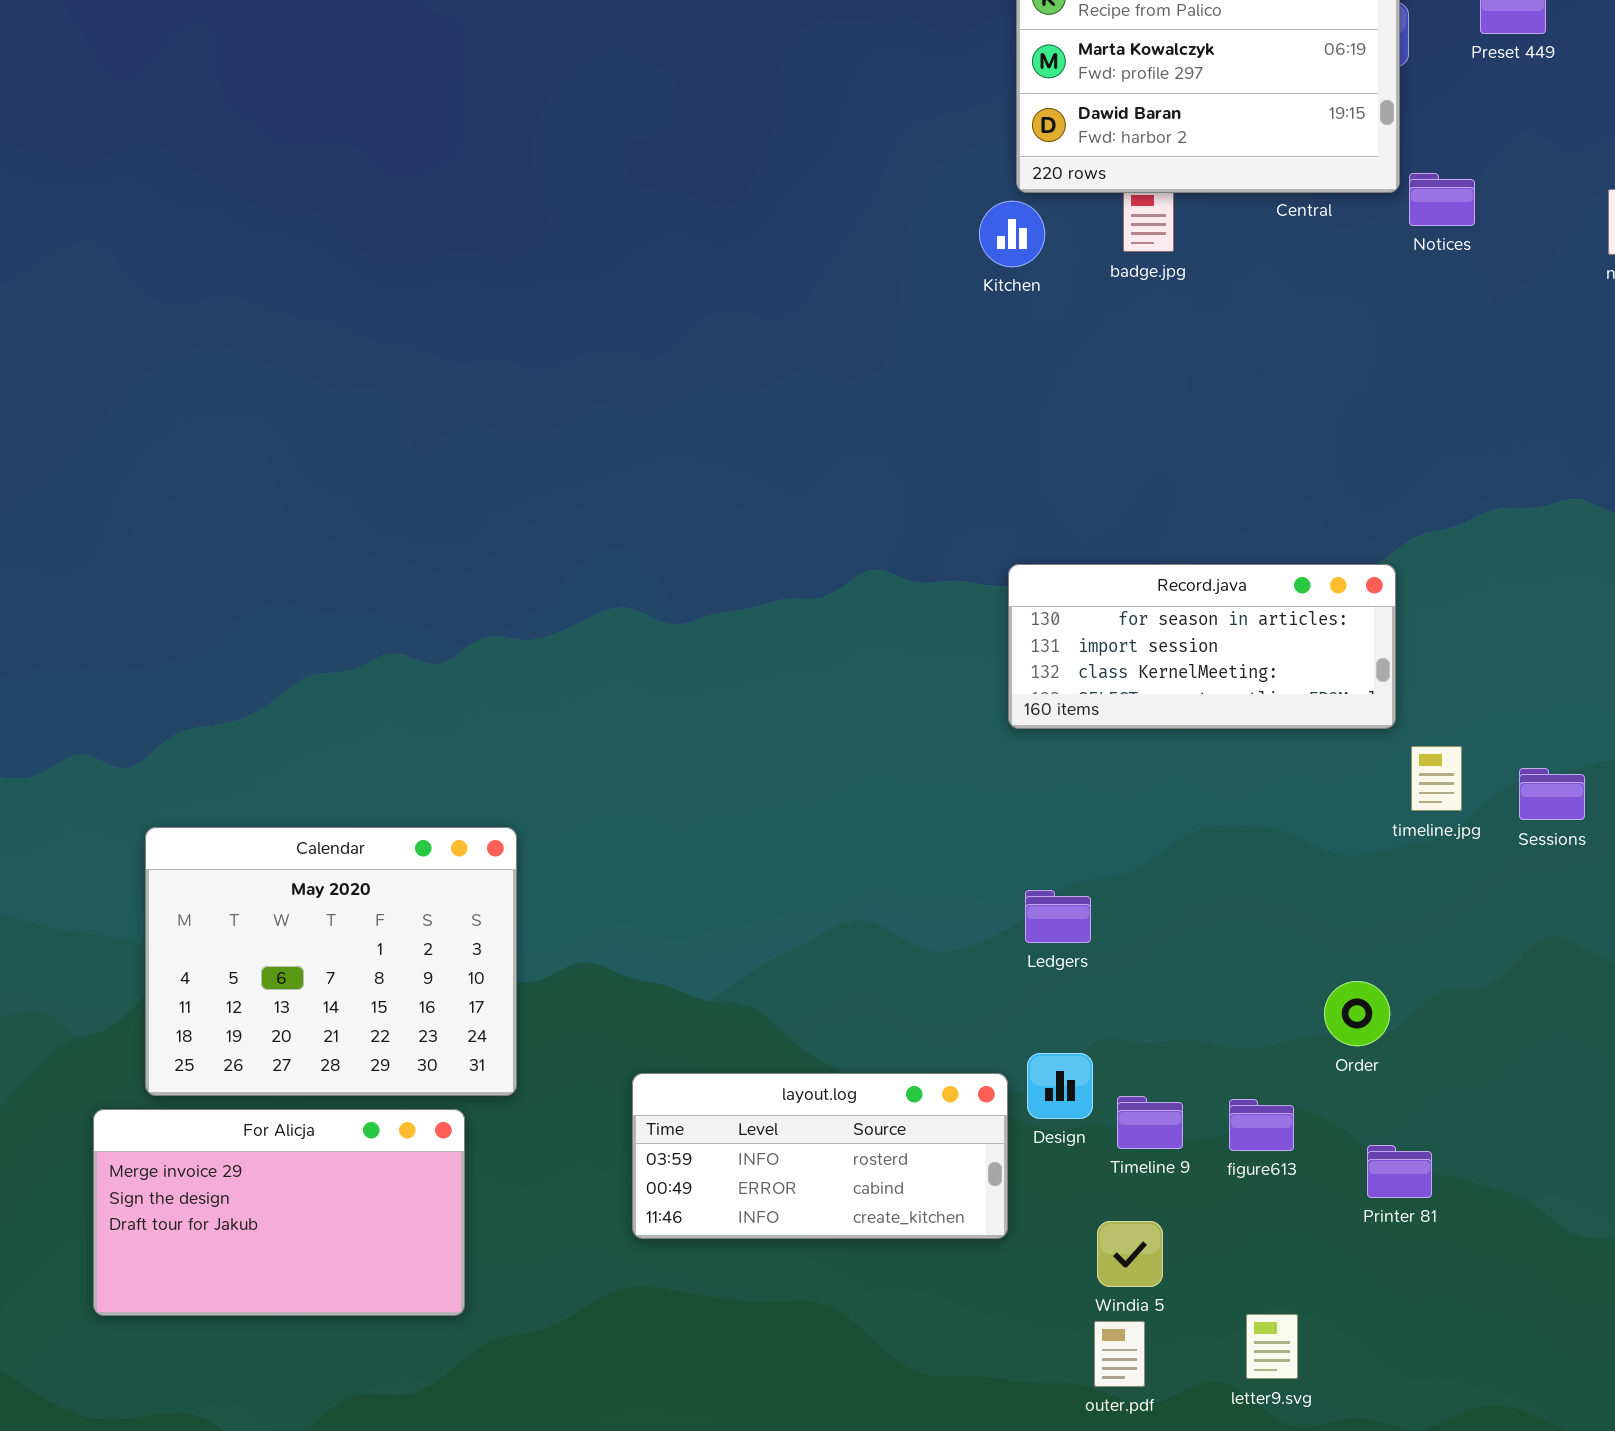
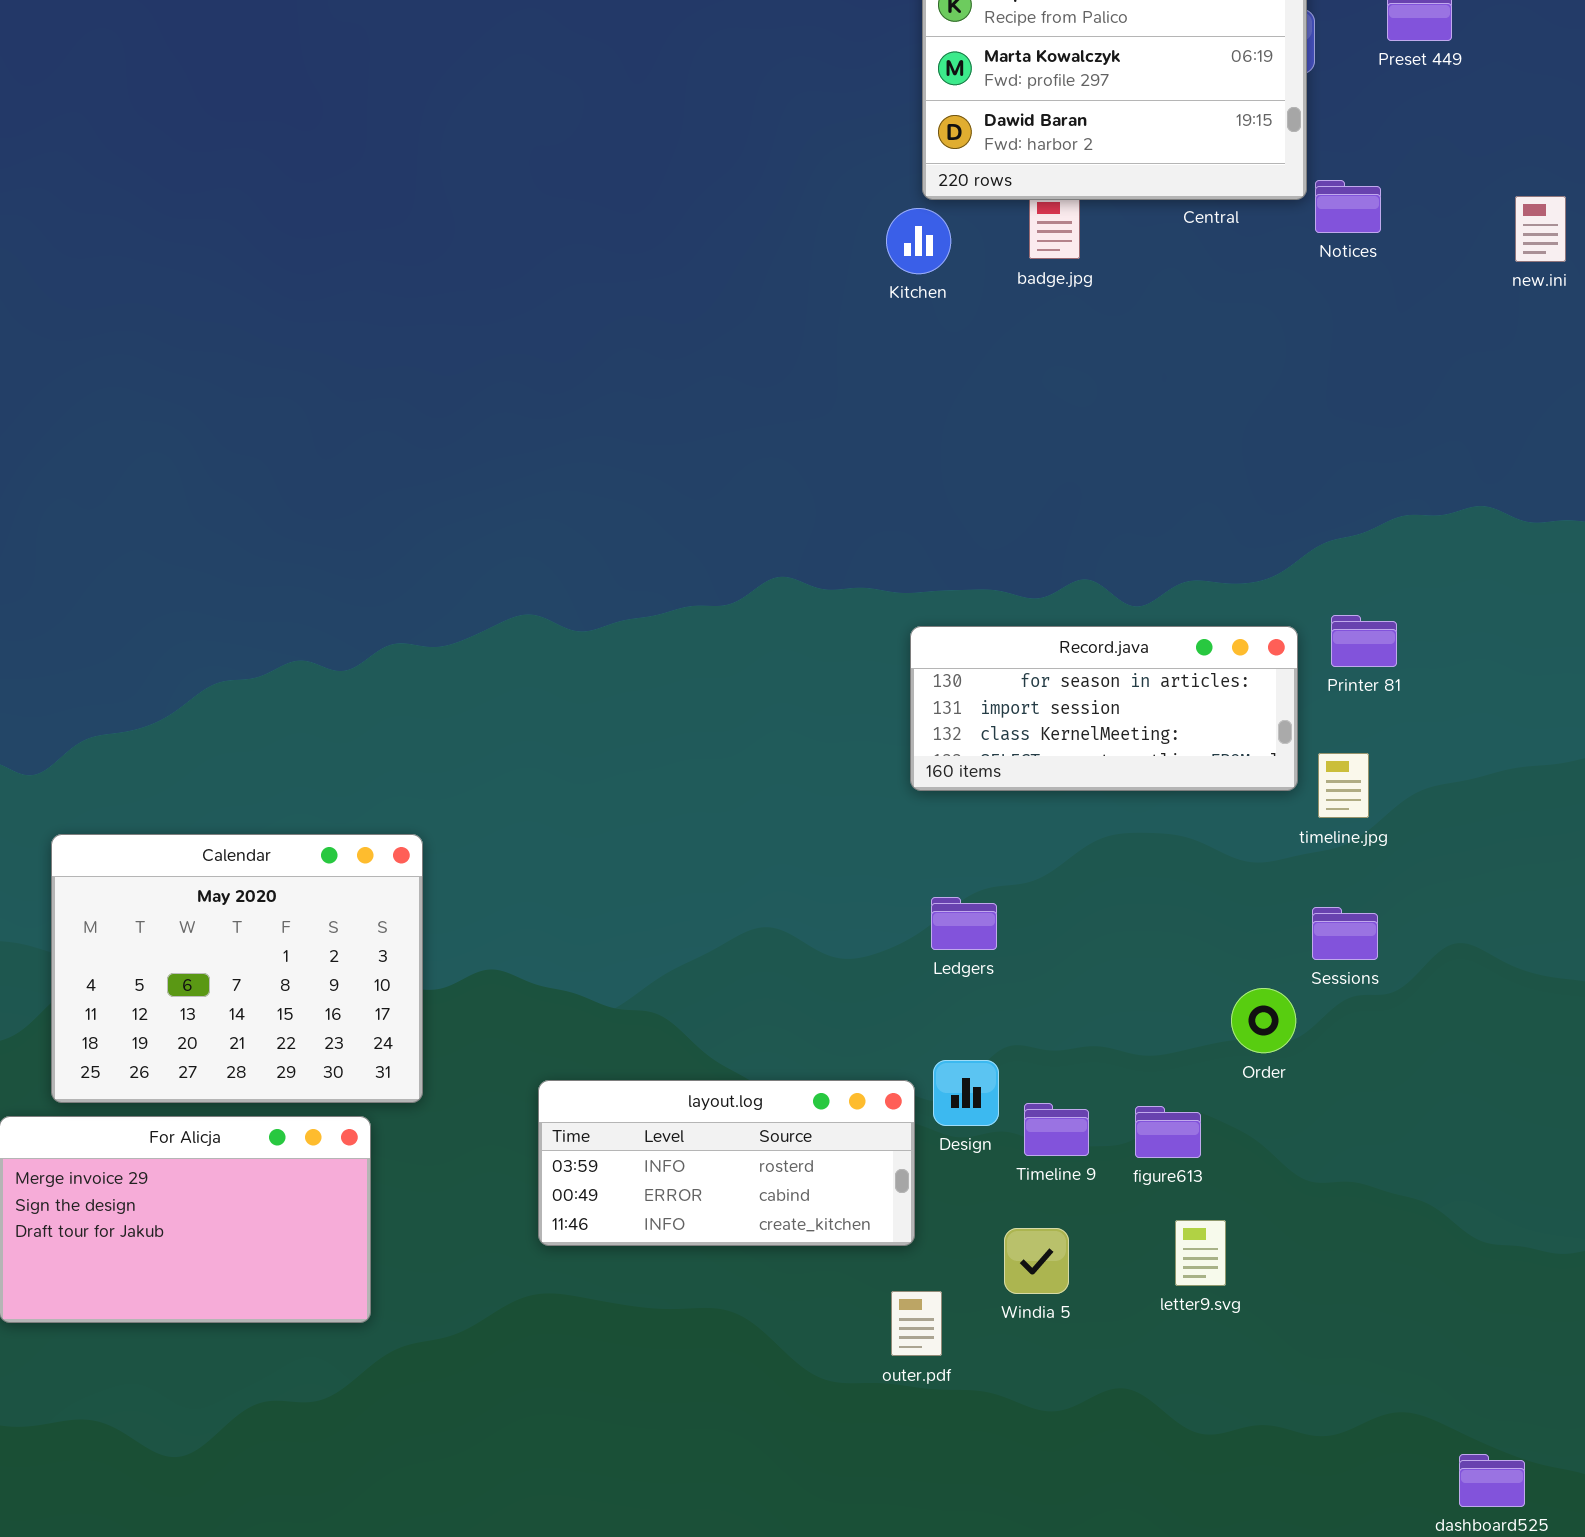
Record.java: [1008,564,1396,729] -> [910,626,1298,791], moved
Sessions: [1519,768,1585,820] -> [1312,907,1378,960], moved
Printer 81: [1367,1145,1432,1198] -> [1331,615,1397,667], moved
letter9.svg: [1246,1314,1298,1379] -> [1175,1220,1226,1286], moved
outer.pdf: [1094,1321,1145,1387] -> [891,1291,942,1356], moved

